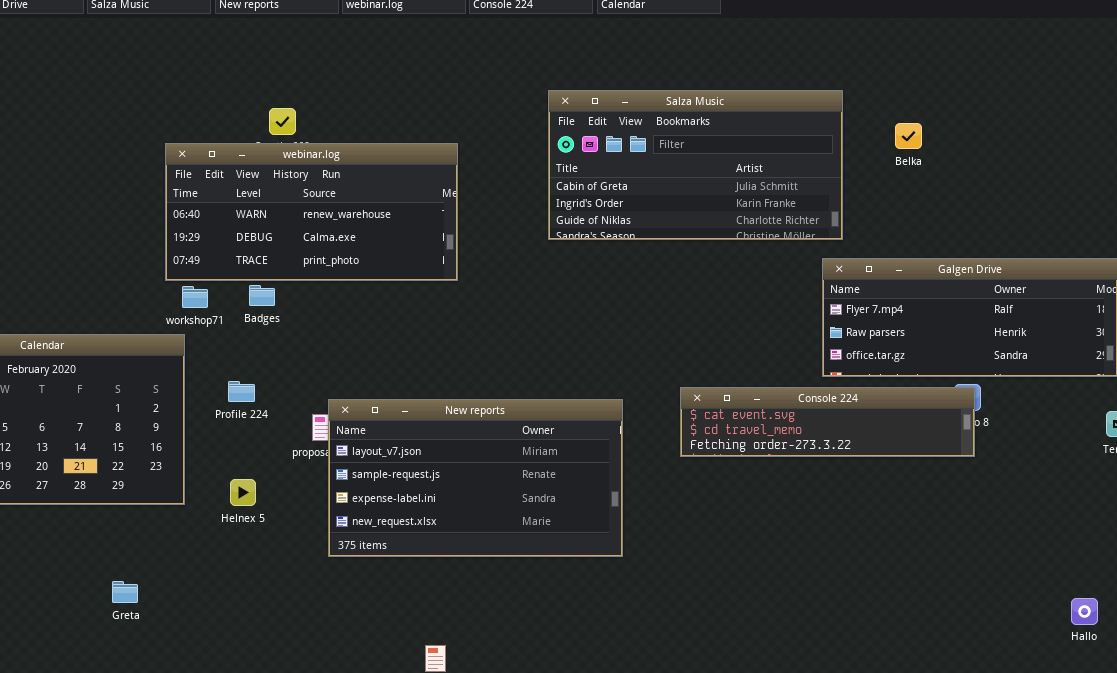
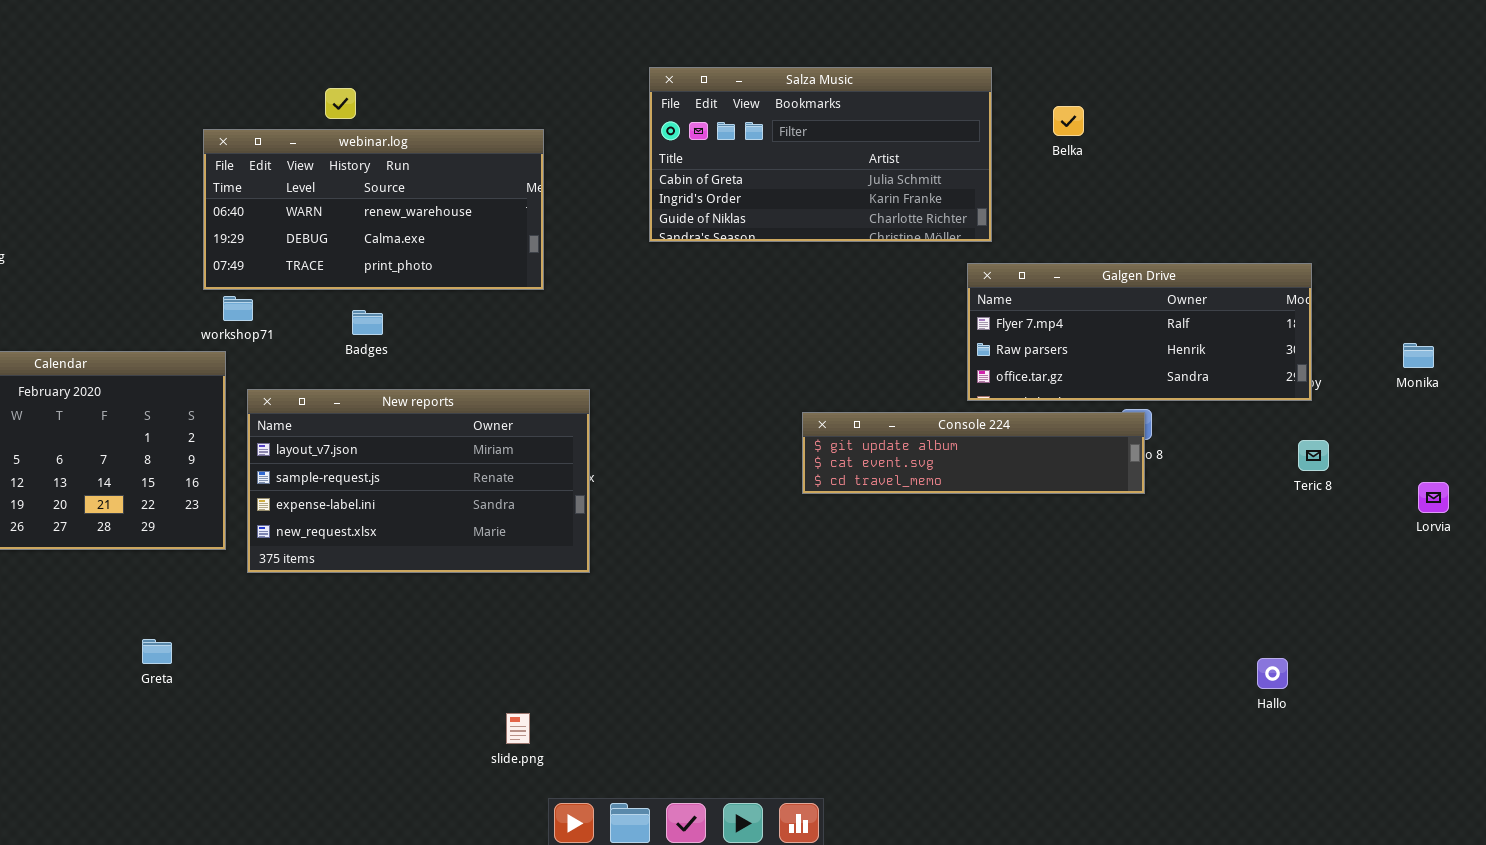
Badges: [249,285,275,306] -> [352,310,383,335], moved
Console 224: [680,387,975,457] -> [802,412,1145,494], scrolled up 1 row
New reports: [328,399,623,557] -> [247,389,590,573], moved

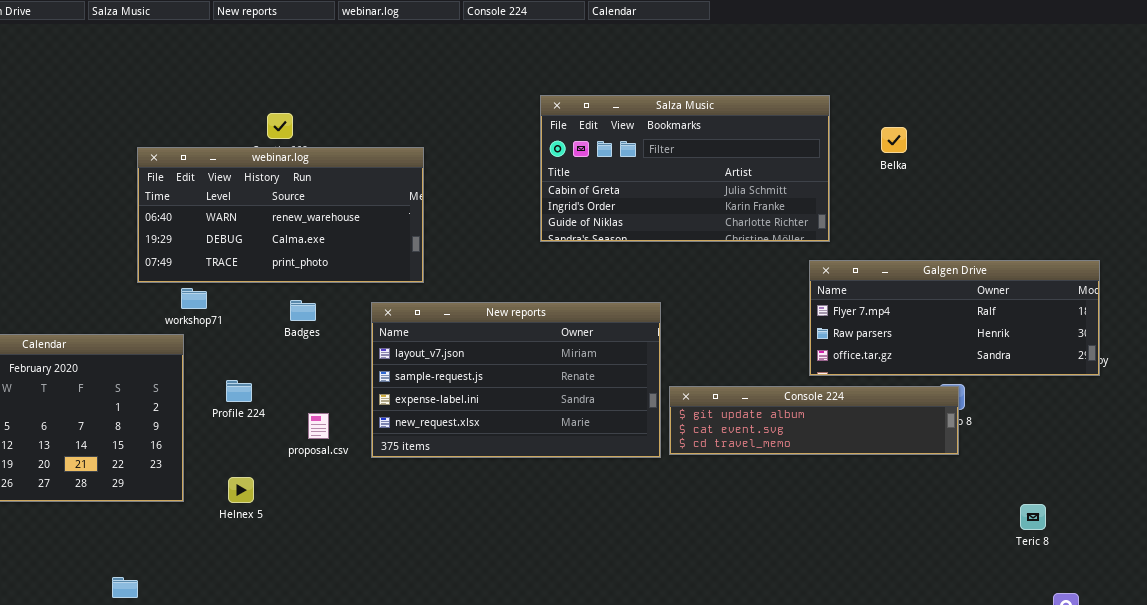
webinar.log: [203,129,544,290] -> [137,147,424,283], moved
New reports: [247,389,590,573] -> [371,302,661,458], moved
Teric 8: [1298,440,1329,471] -> [1020,504,1046,530], moved

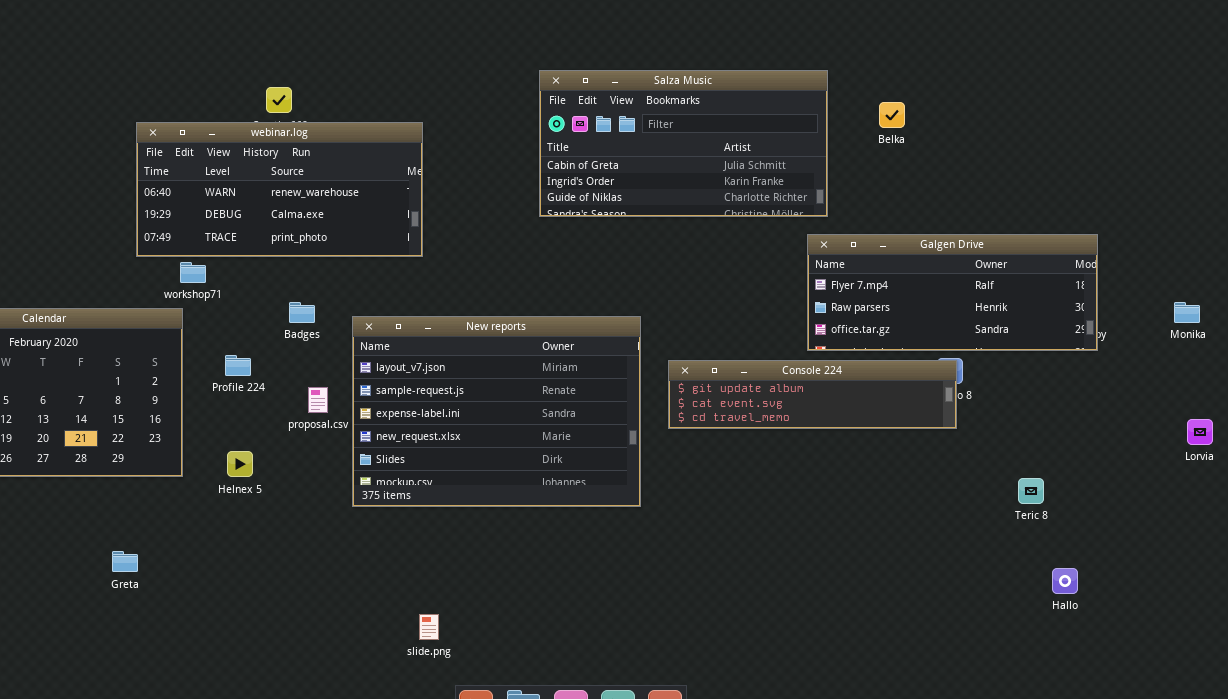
Badges: [290,300,316,321] -> [289,302,315,323], moved
New reports: [371,302,661,458] -> [352,316,641,507], moved, resized

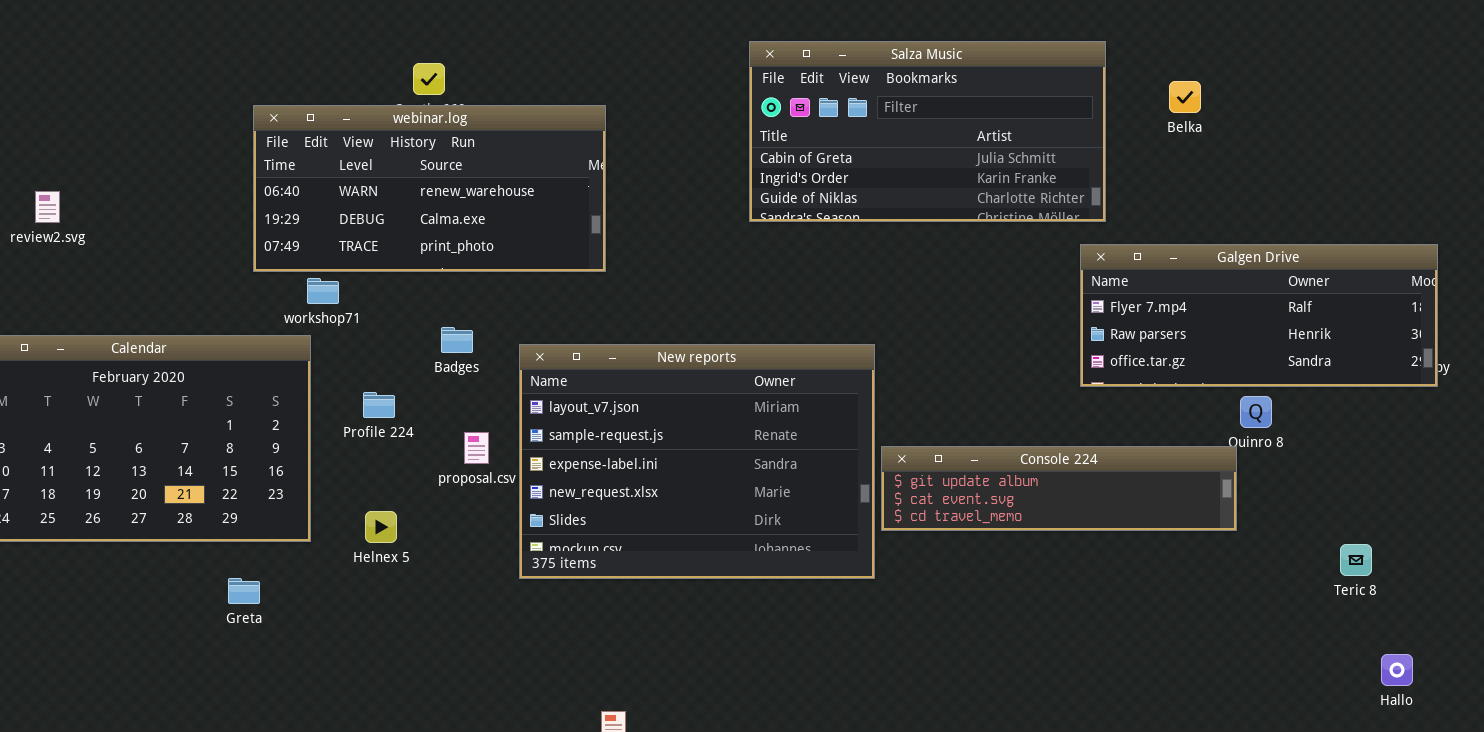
Console 224: [668,360,957,429] -> [881,446,1237,531], moved
Greta: [112,551,138,572] -> [228,578,260,604], moved

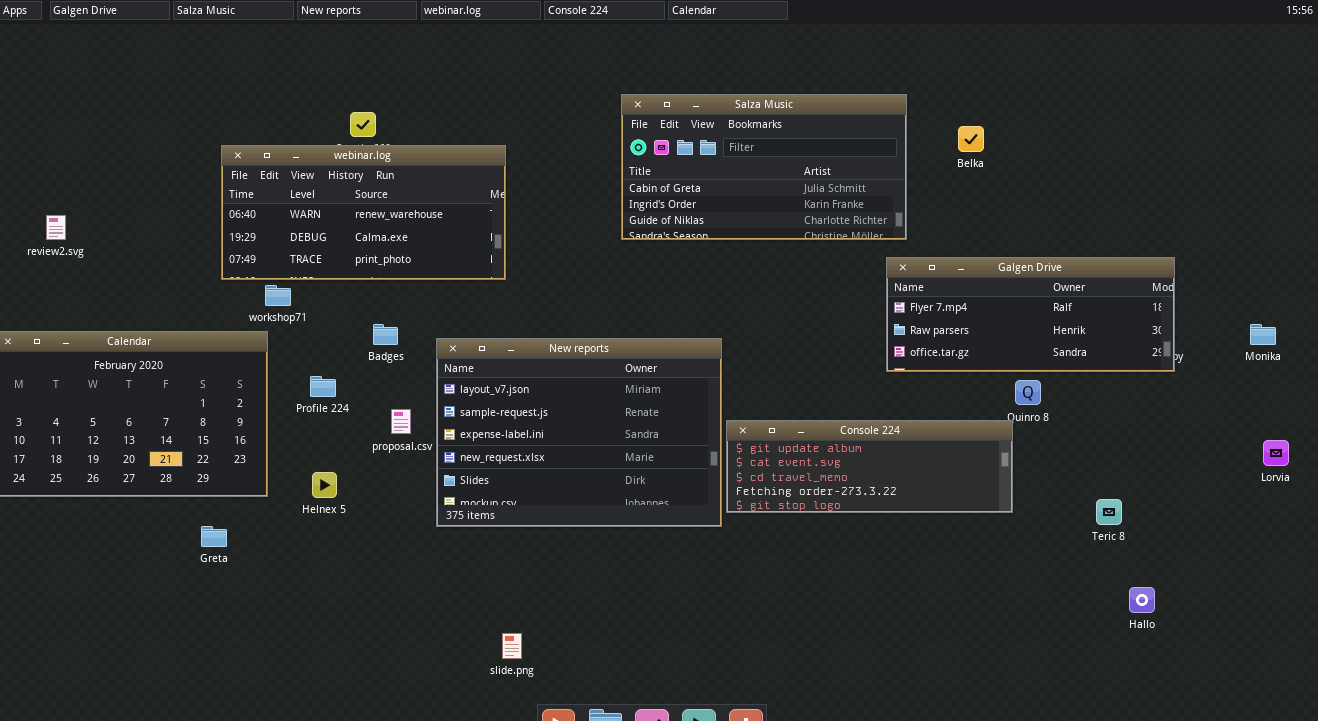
Console 224: [881,446,1237,531] -> [726,420,1013,513], resized

